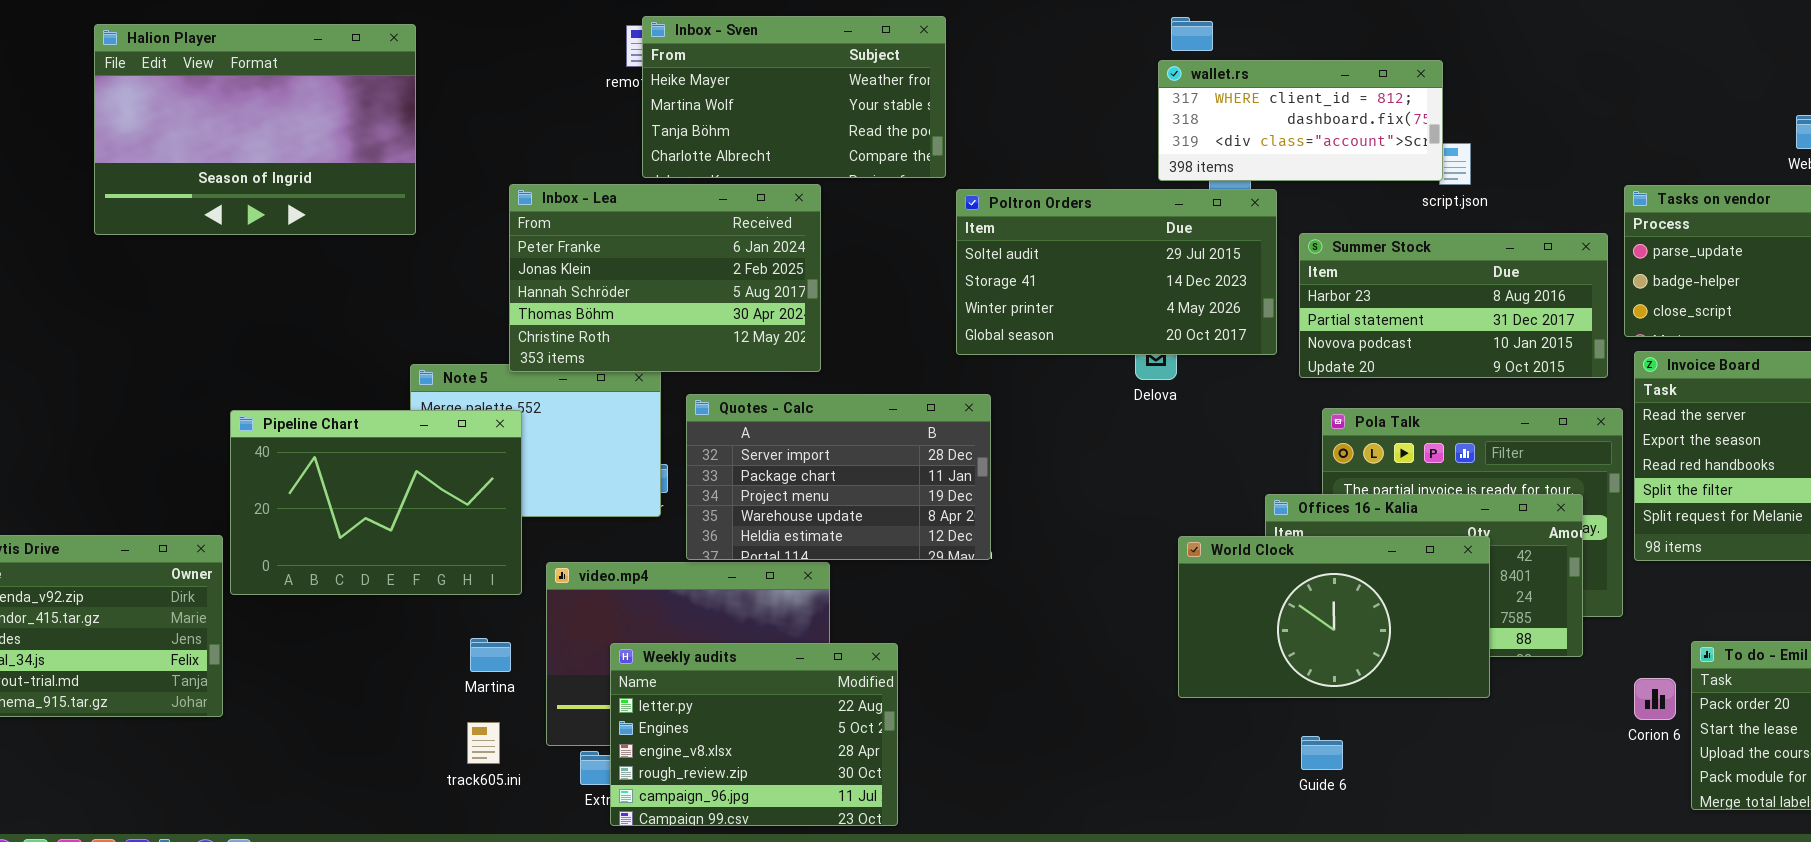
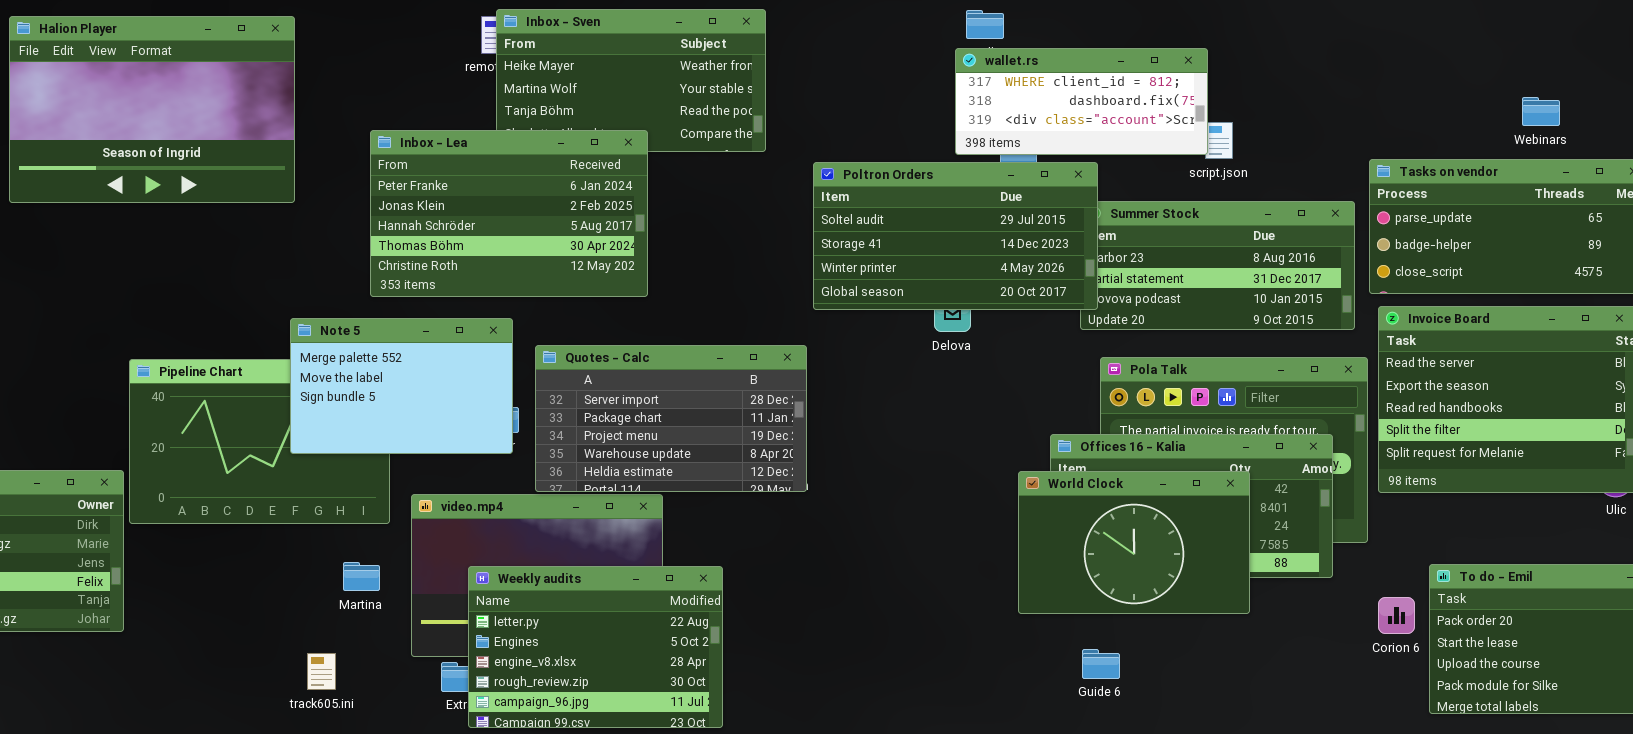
Inbox - Lea: [509,184,821,372] -> [370,130,648,297], moved
Poltron Orders: [956,189,1277,355] -> [813,162,1098,310], moved
Note 5: [410,364,661,517] -> [290,318,513,454], raised
World Clock: [1178,536,1490,698] -> [1018,471,1250,614], resized
track605.ini: [467,722,500,764] -> [307,653,336,690], moved

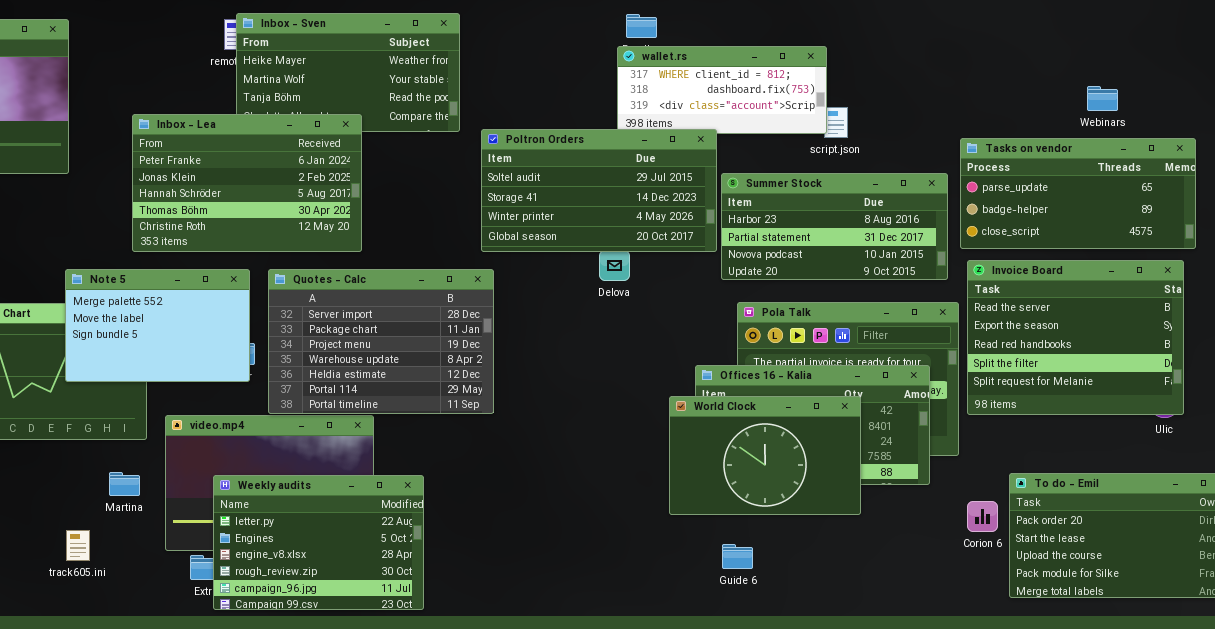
Poltron Orders: [813,162,1098,310] -> [481,129,717,252], moved
Quotes - Calc: [535,345,807,492] -> [268,269,494,414], resized
track605.ini: [307,653,336,690] -> [66,530,90,561], moved

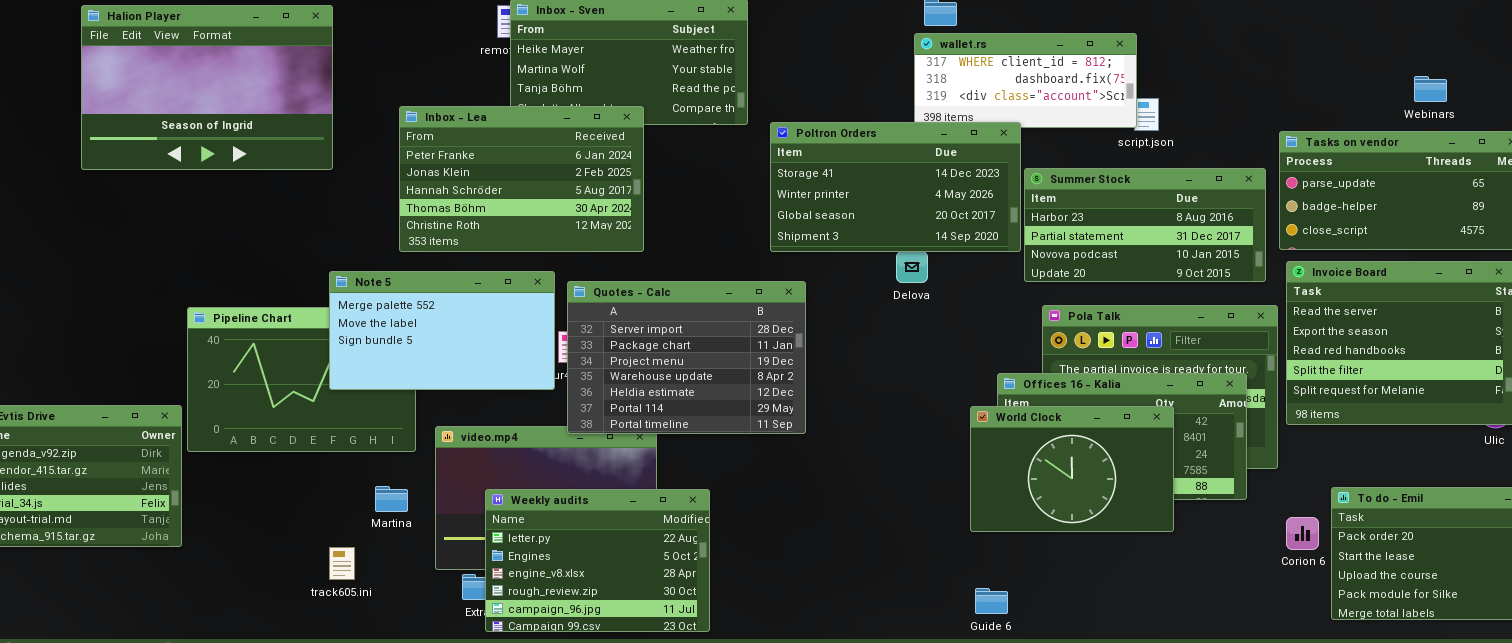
Poltron Orders: [481,129,717,252] -> [770,122,1021,252], scrolled down 1 row
Note 5: [65,269,250,382] -> [329,271,555,390], resized
Quotes - Calc: [268,269,494,414] -> [567,281,806,434], moved
Guide 6: [722,544,753,569] -> [975,588,1008,614], moved

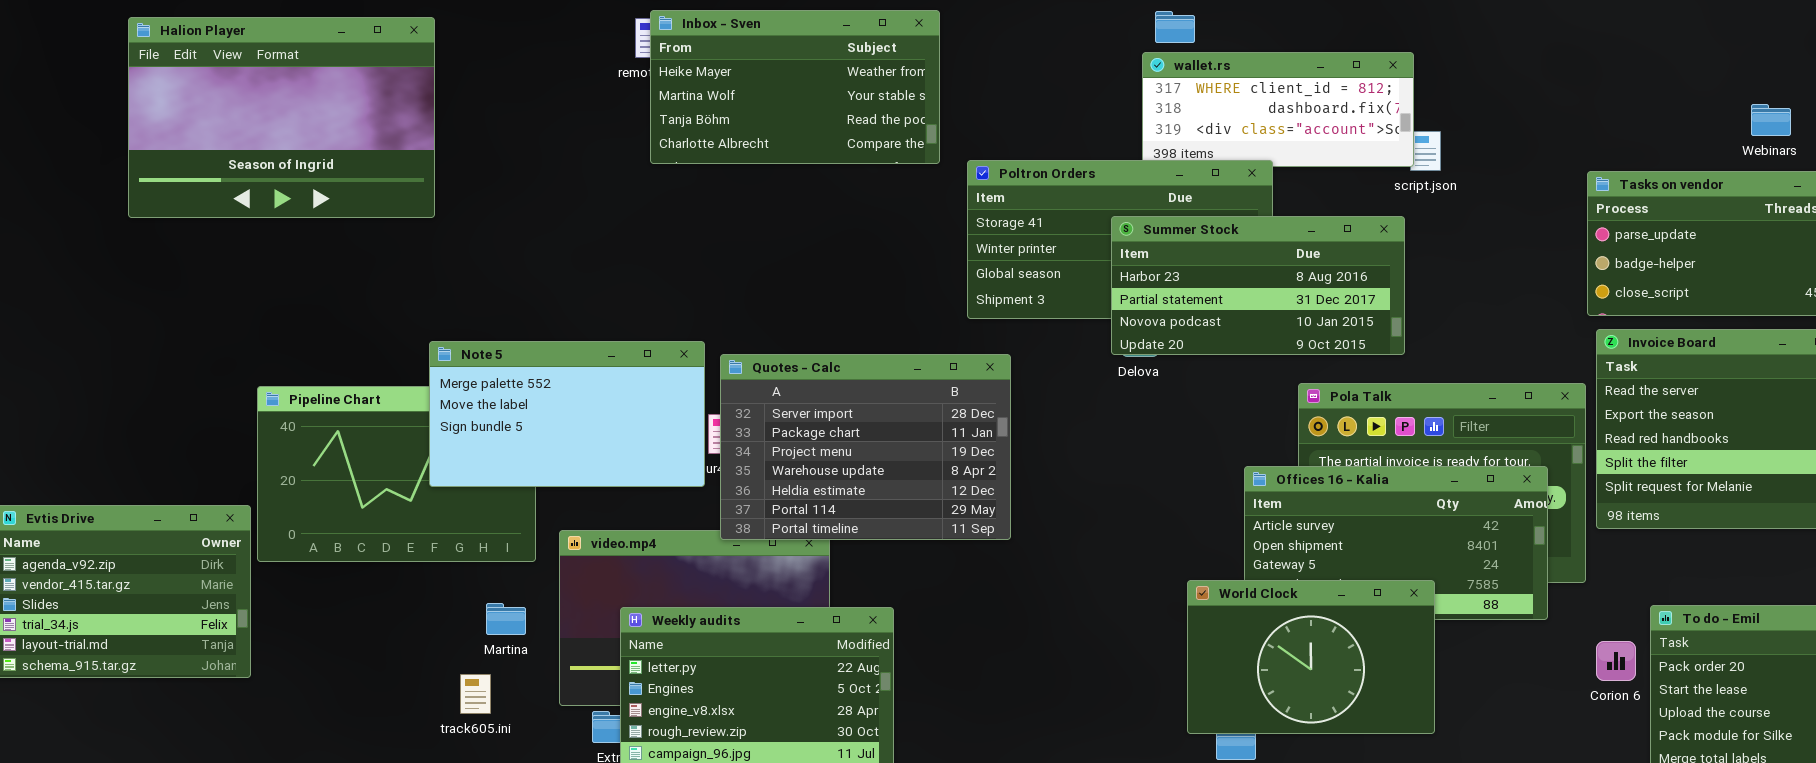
Inbox - Lea: [399,106,644,252] -> none, closed
Summer Stock: [1024,168,1266,282] -> [1111,216,1405,355], moved
World Clock: [970,406,1174,532] -> [1187,580,1435,734], moved
track605.ini: [329,547,355,580] -> [460,674,491,714], moved

